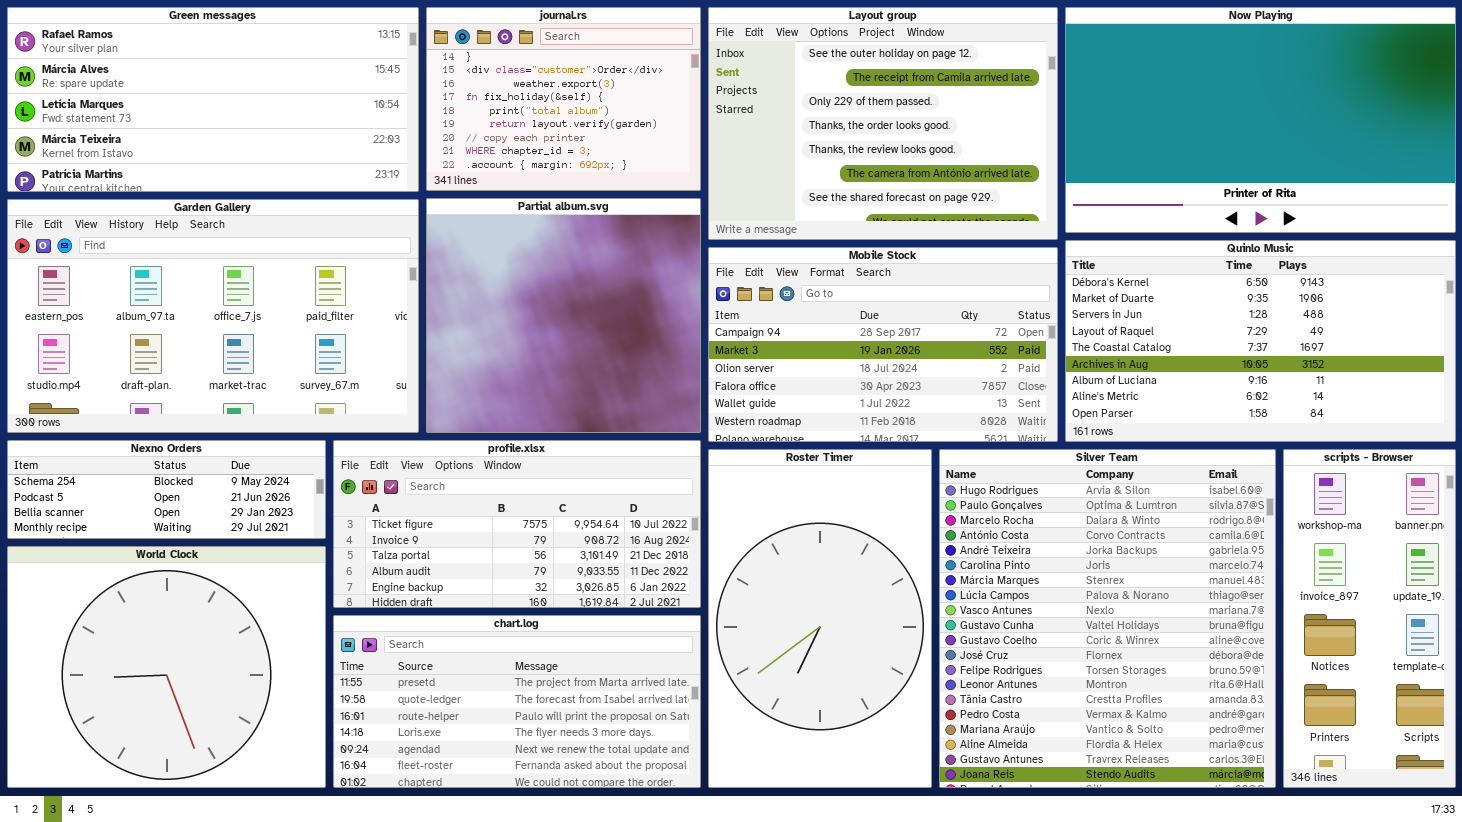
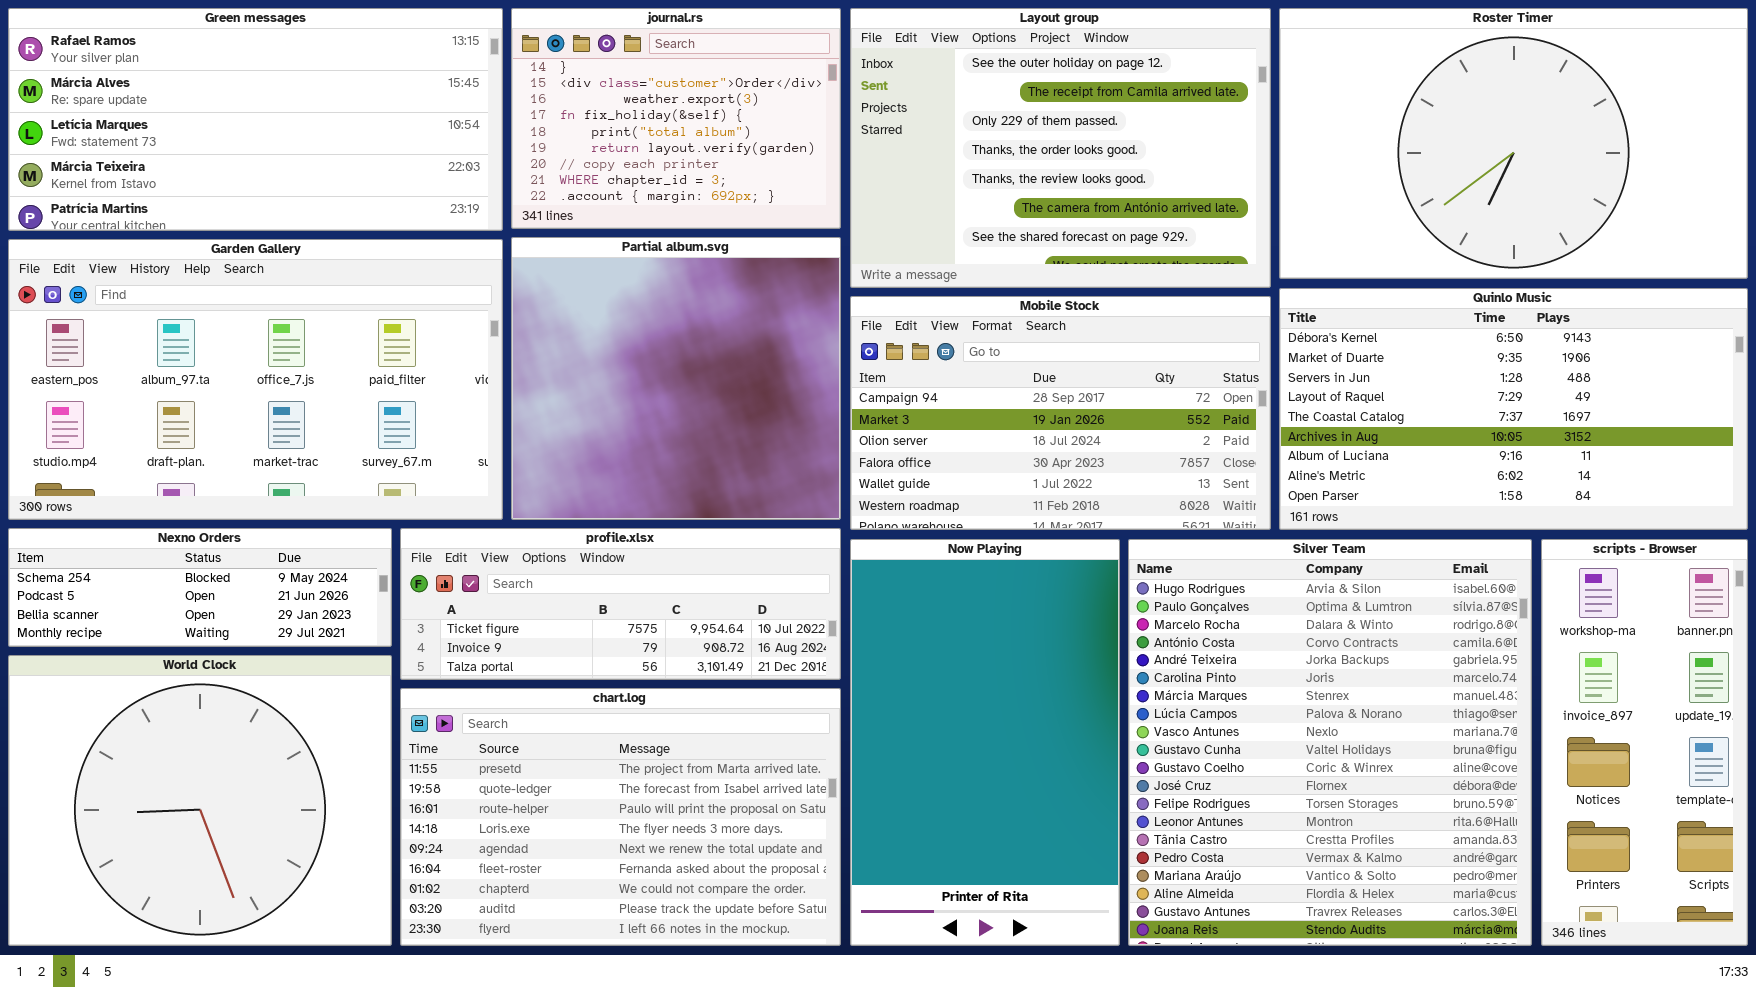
Now Playing: [1065,7,1456,233] -> [850,539,1120,946], moved, resized
profile.xlsx: [333,440,701,608] -> [400,528,841,680], resized
Roster Timer: [708,449,932,788] -> [1279,8,1748,279], moved, resized
chart.log: [333,615,701,788] -> [400,688,841,946], resized

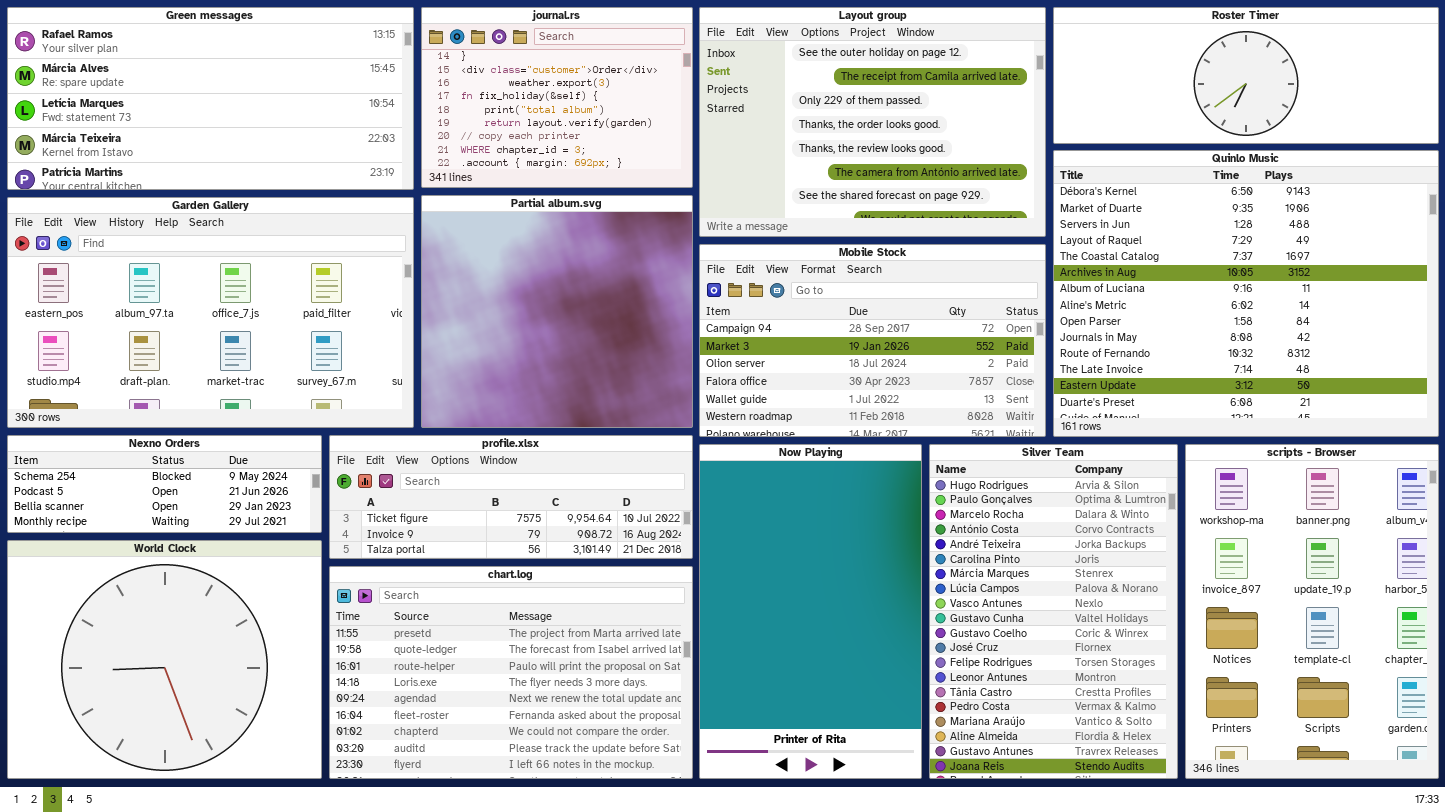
Roster Timer: [1279,8,1748,279] -> [1053,7,1439,144], resized
Quinlo Music: [1279,288,1748,530] -> [1053,150,1439,437], resized
Silver Team: [1128,539,1532,946] -> [929,444,1178,779], resized
scripts - Browser: [1541,539,1748,946] -> [1185,444,1439,779], resized

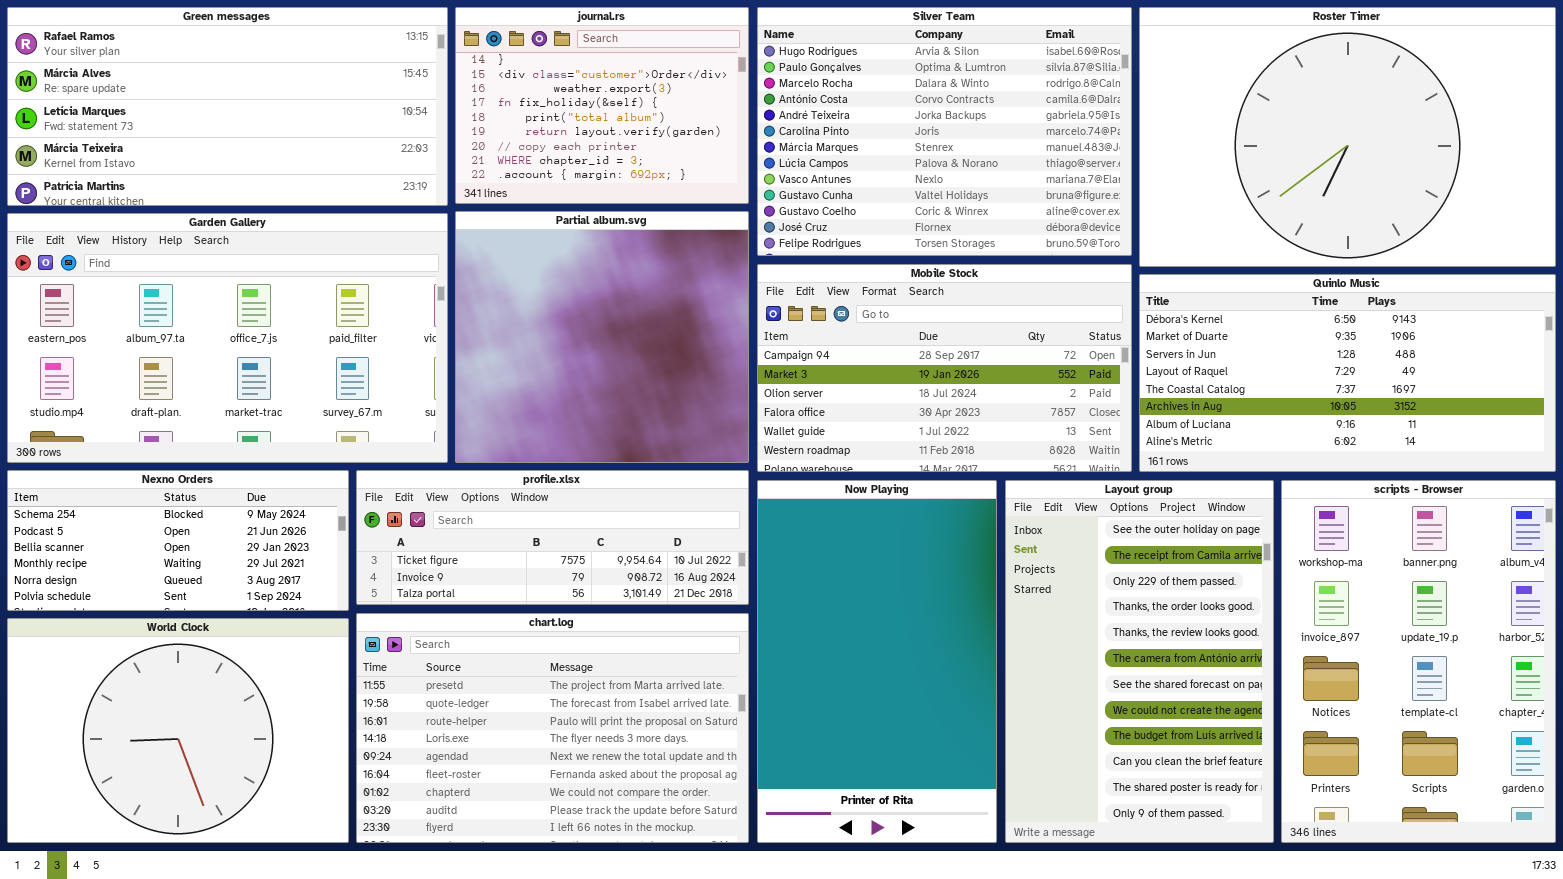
Layout group: [699,7,1046,237] -> [1005,480,1274,843], moved, resized
Roster Timer: [1053,7,1439,144] -> [1139,7,1556,267], resized
Quinlo Music: [1053,150,1439,437] -> [1139,274,1556,472], resized
Nexno Orders: [7,435,322,533] -> [7,470,349,611], resized
Silver Team: [929,444,1178,779] -> [757,7,1132,256], moved, resized
World Clock: [7,540,322,779] -> [7,618,349,843], resized

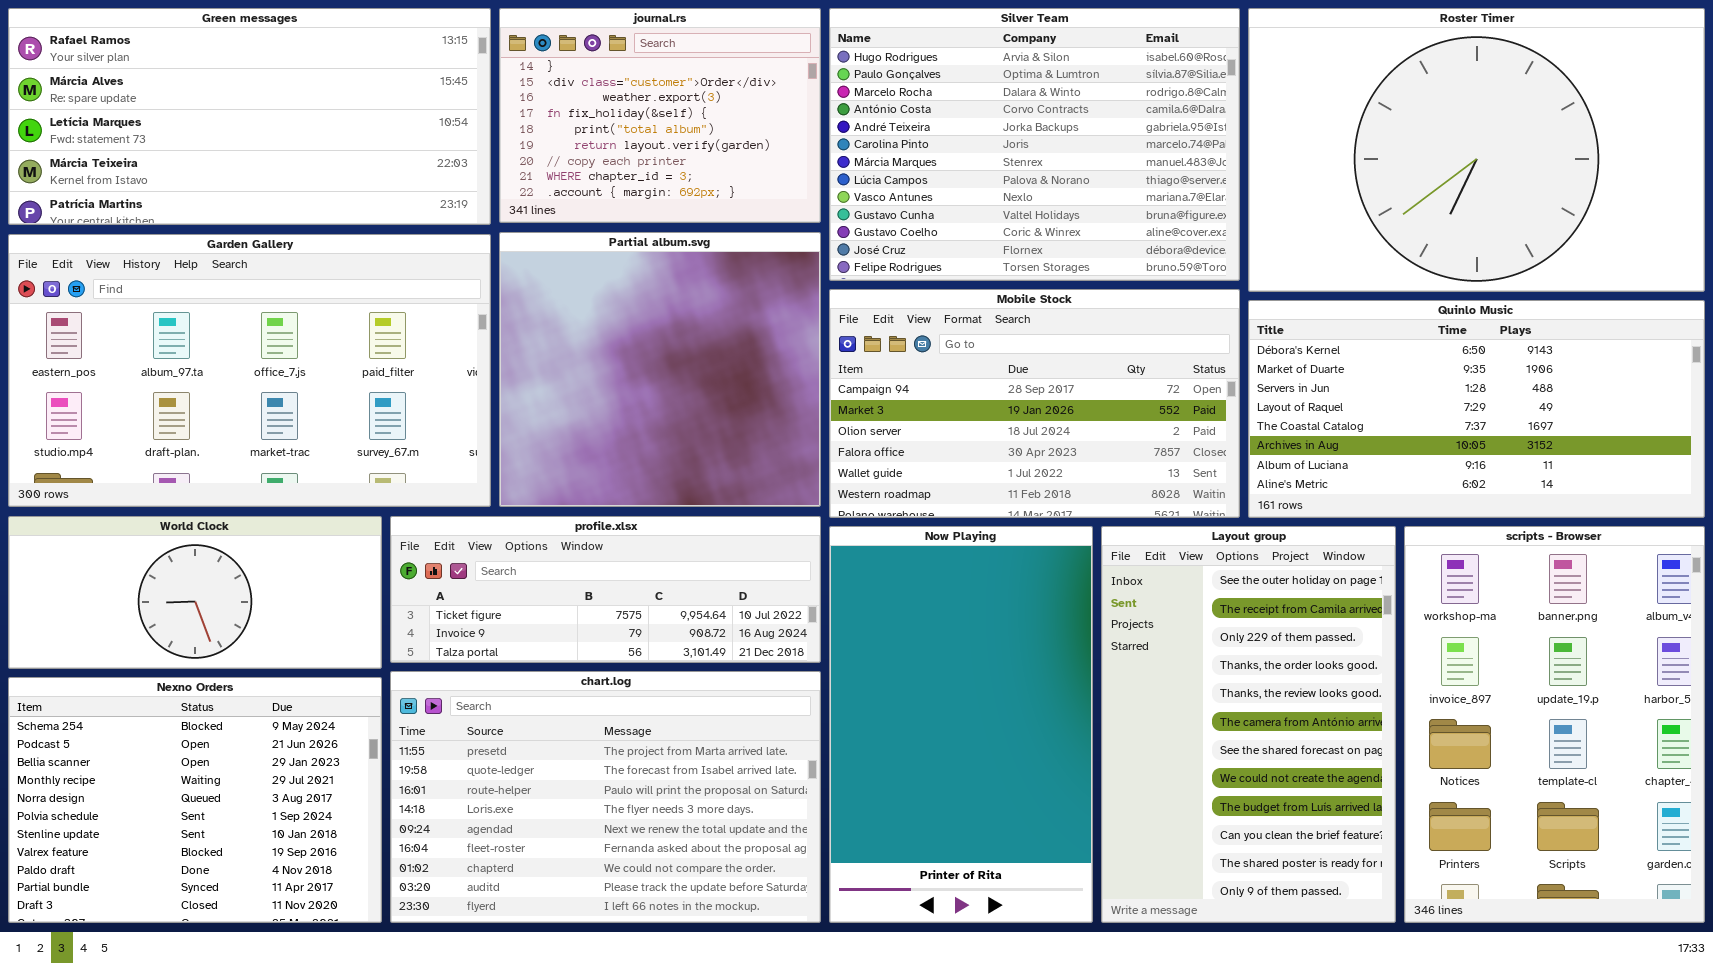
Nexno Orders: [7,470,349,611] -> [8,677,382,923], moved, resized
World Clock: [7,618,349,843] -> [8,516,382,669], moved, resized

